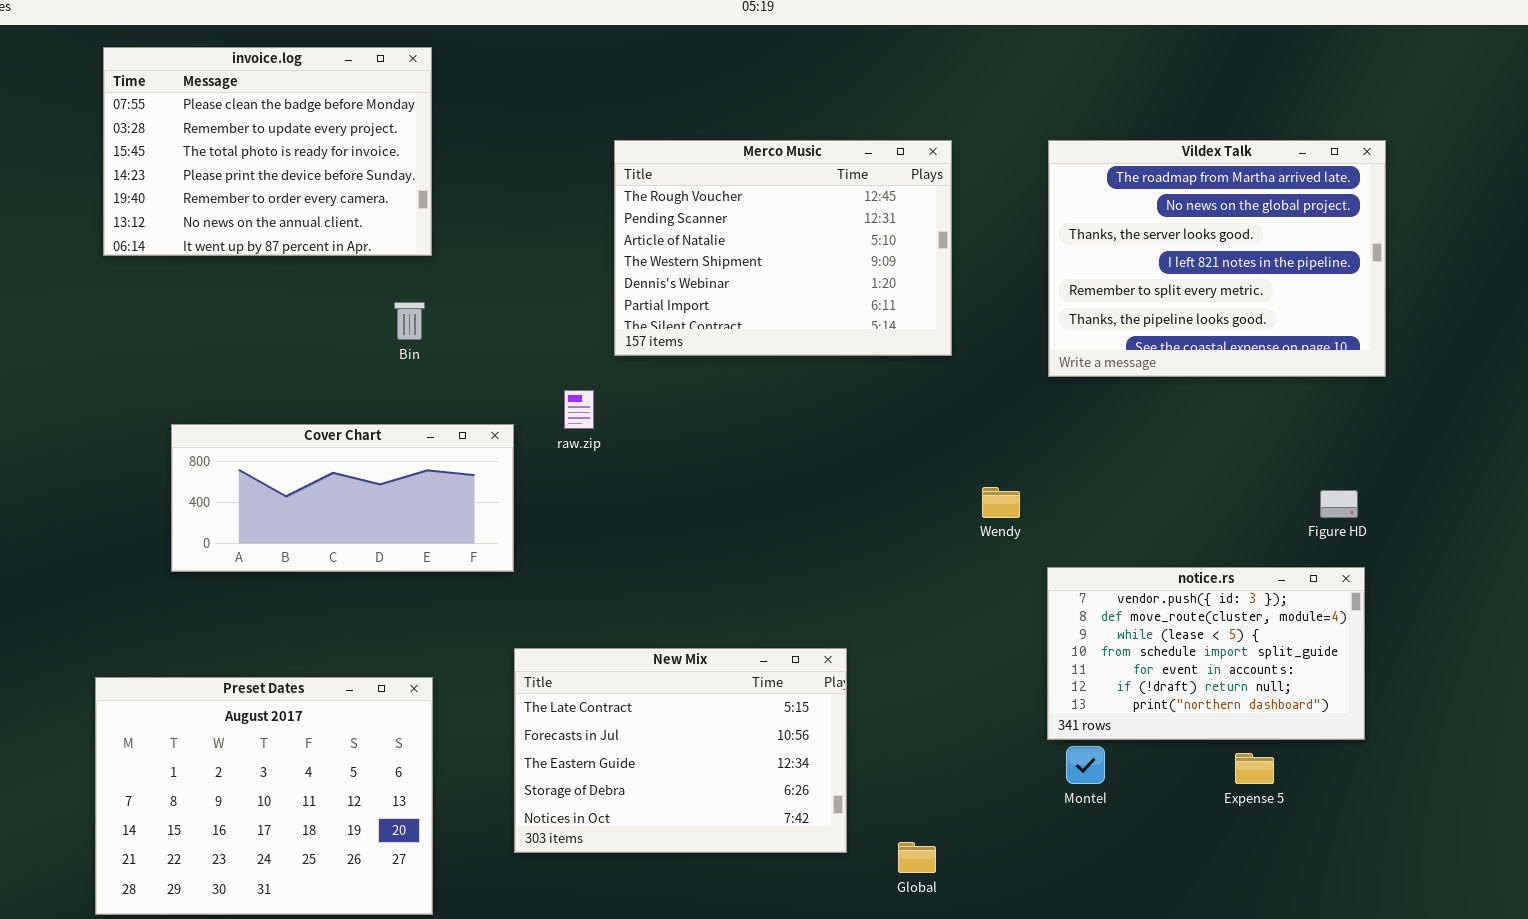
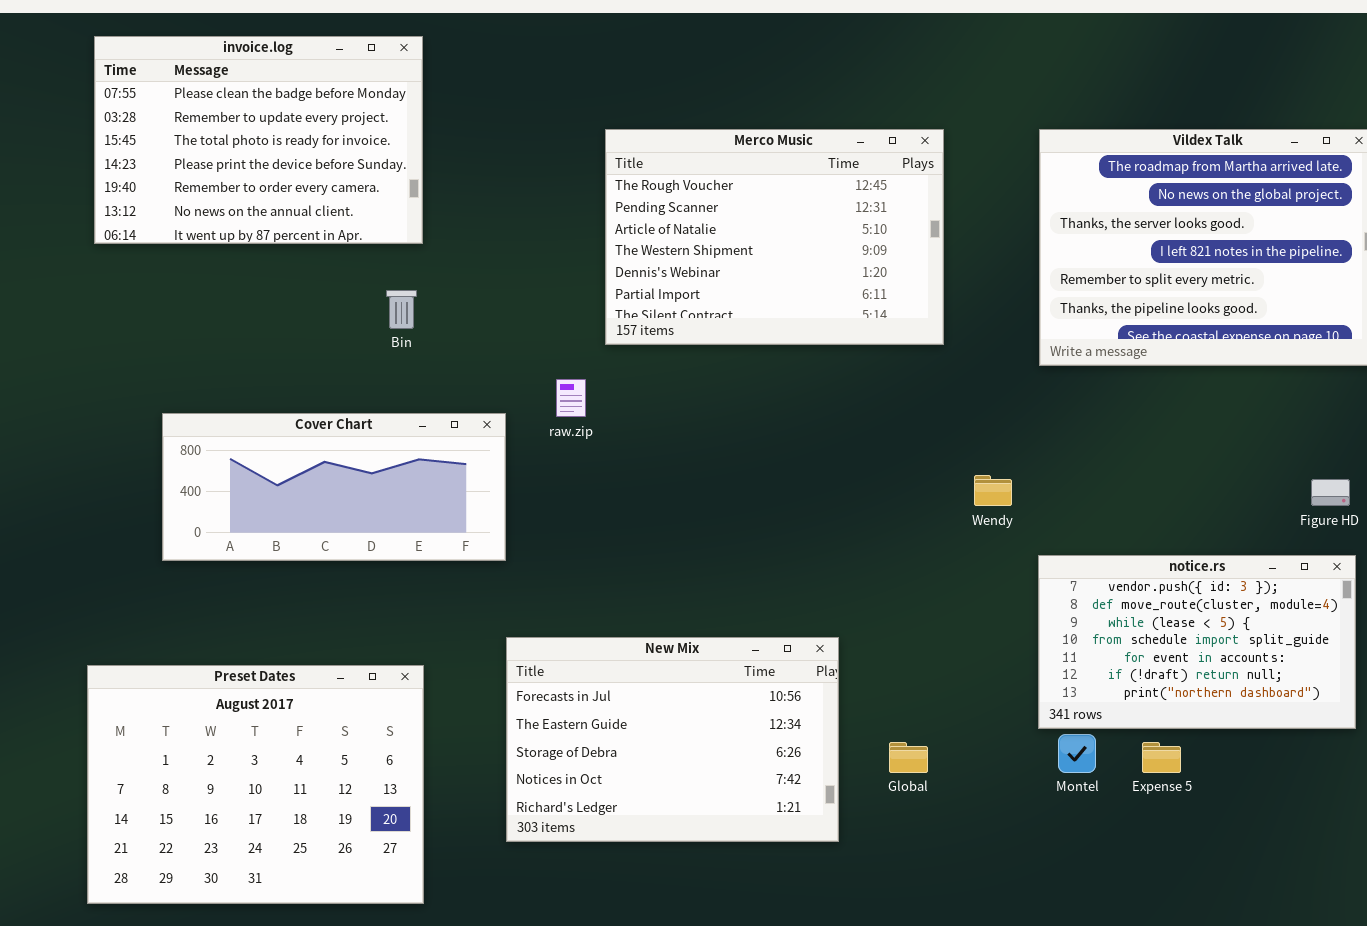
New Mix: [514,648,847,853] -> [506,637,839,842], scrolled down 1 row
Expense 5: [1235,753,1274,784] -> [1142,742,1181,773], moved
Global: [898,842,936,873] -> [889,742,928,773], moved

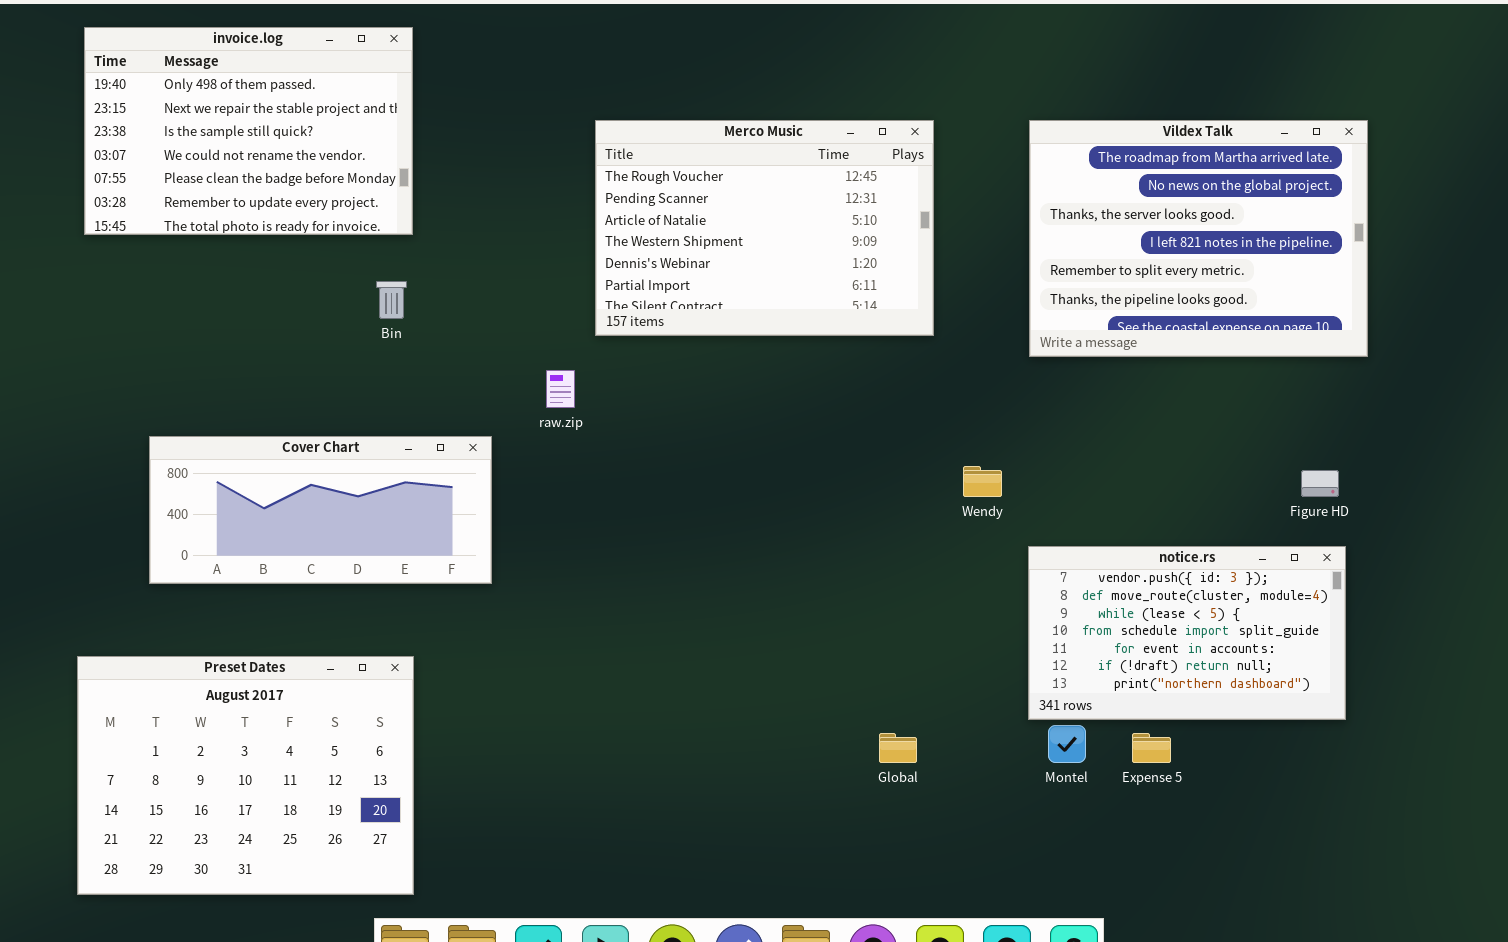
invoice.log: [94,36,423,244] -> [84,27,413,235], scrolled up 4 rows
Cover Chart: [162,413,506,561] -> [149,436,492,584], moved
New Mix: [506,637,839,842] -> none, closed

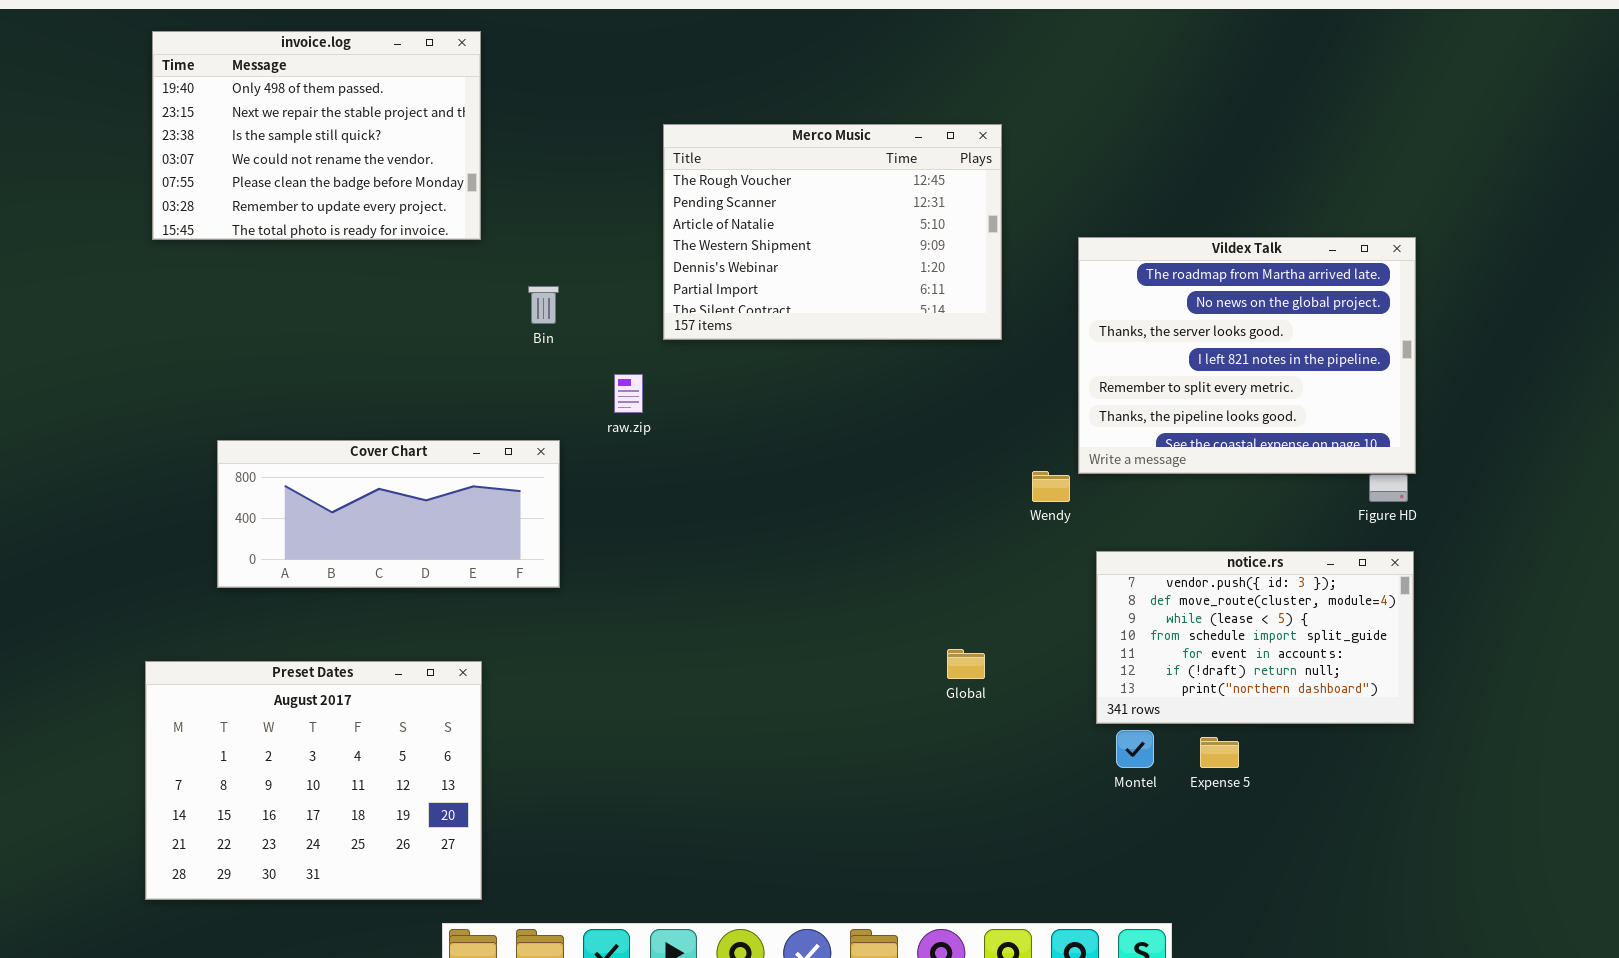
Vildex Talk: [1029,120,1368,357] -> [1078,237,1416,474], moved
Bin: [376,281,407,319] -> [528,286,559,324], moved
Global: [879,733,917,763] -> [947,649,985,679], moved

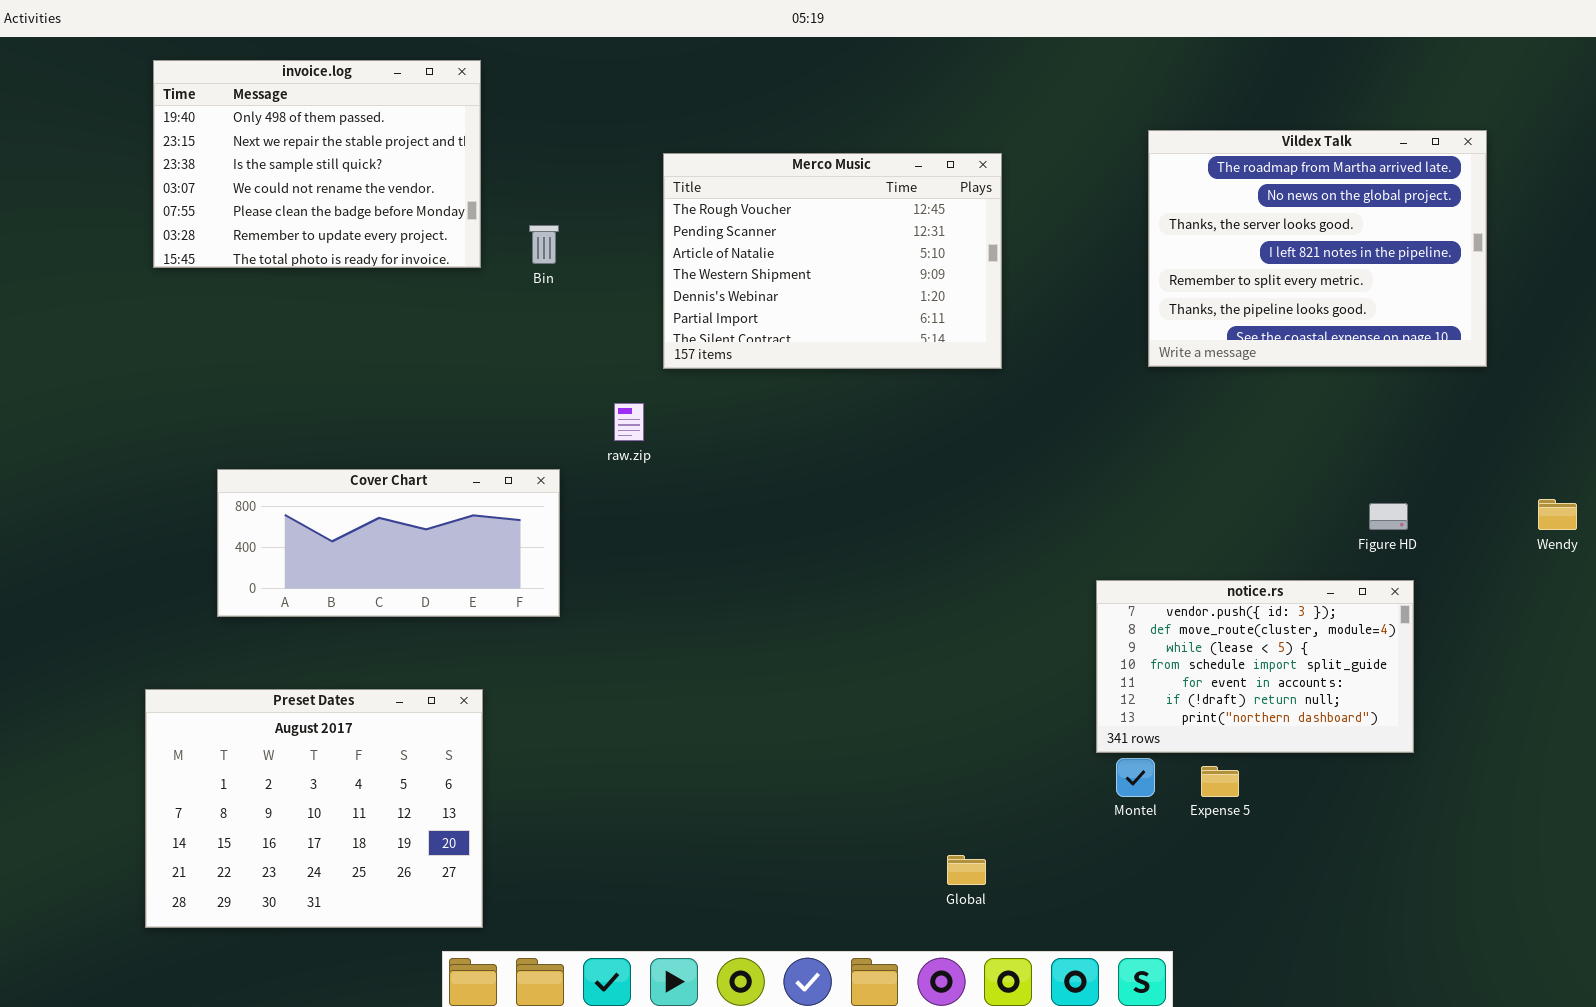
Vildex Talk: [1078,237,1416,474] -> [1148,130,1487,367], moved
Bin: [528,286,559,324] -> [529,225,559,264], moved
Wendy: [1032,471,1070,502] -> [1538,499,1577,530], moved
Global: [947,649,985,679] -> [947,855,986,885], moved

